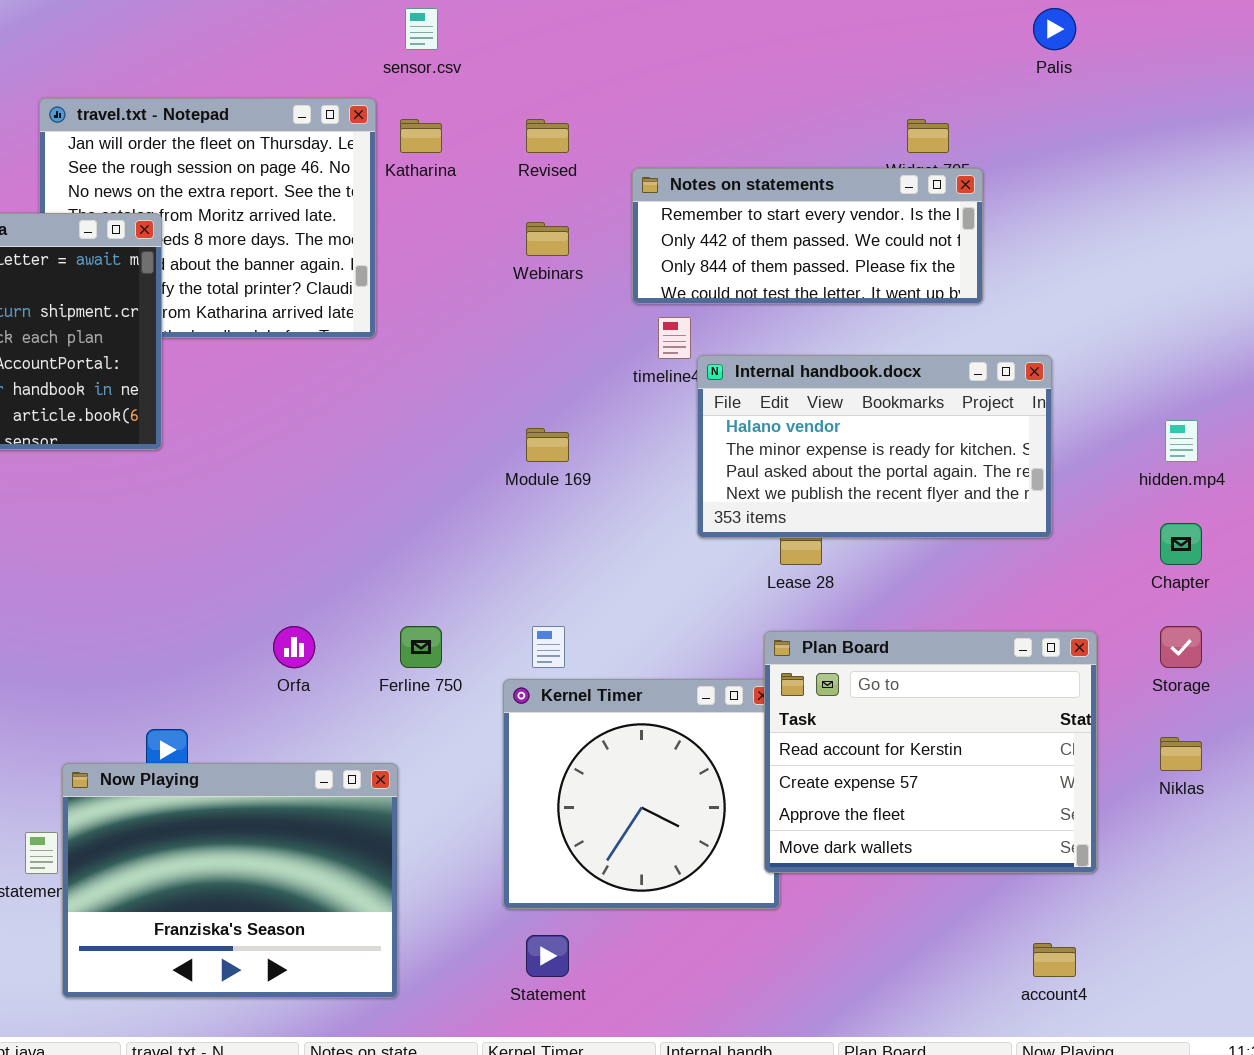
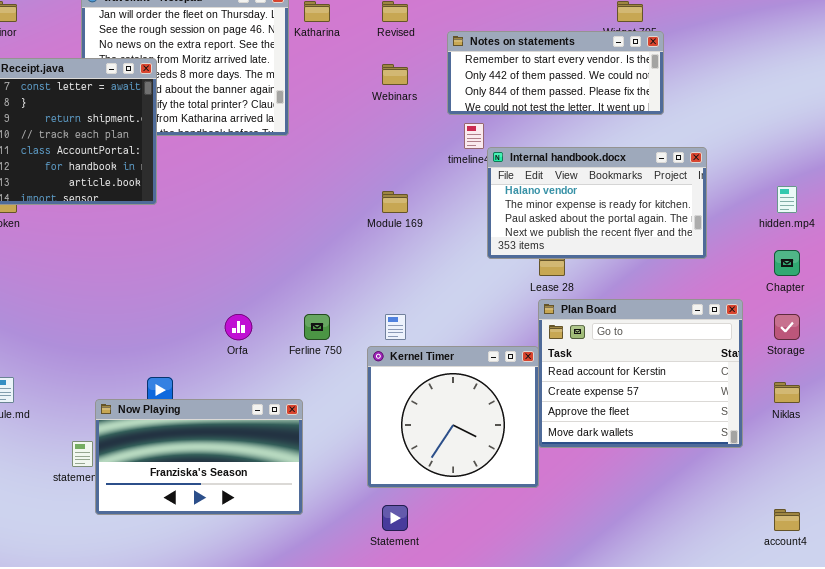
Plan Board: [764,631,1097,873] -> [538,299,743,448], moved
Now Playing: [62,763,398,998] -> [95,399,303,515], resized
account4: [1033,943,1076,977] -> [774,509,800,531], moved

